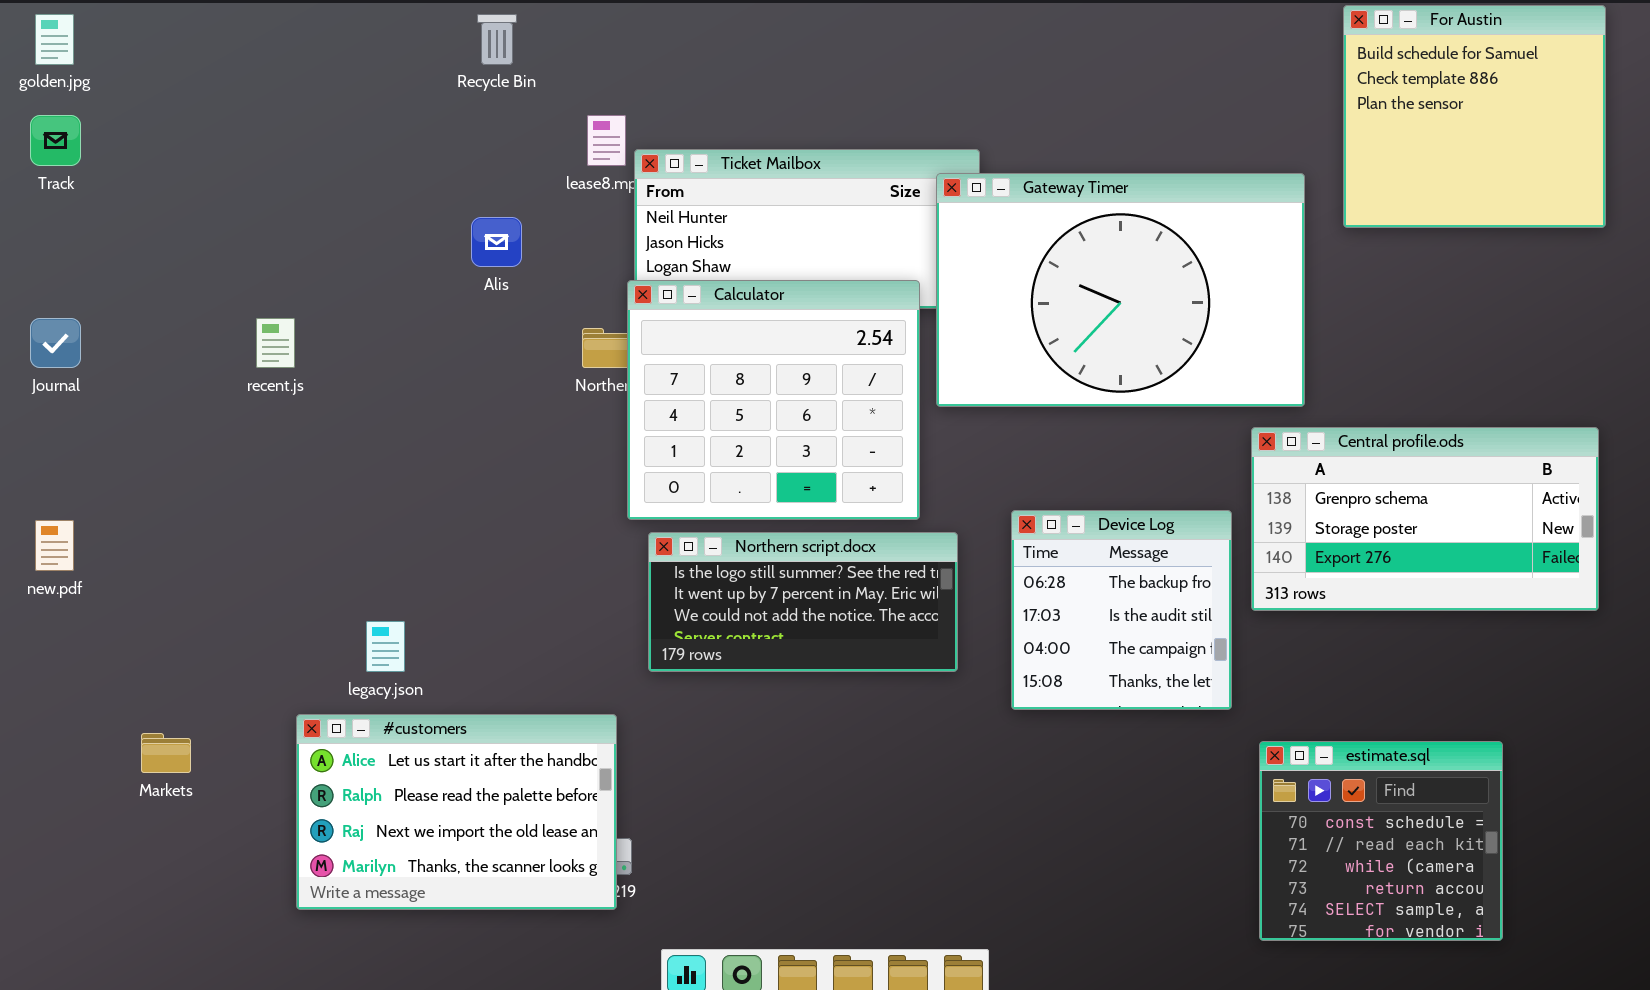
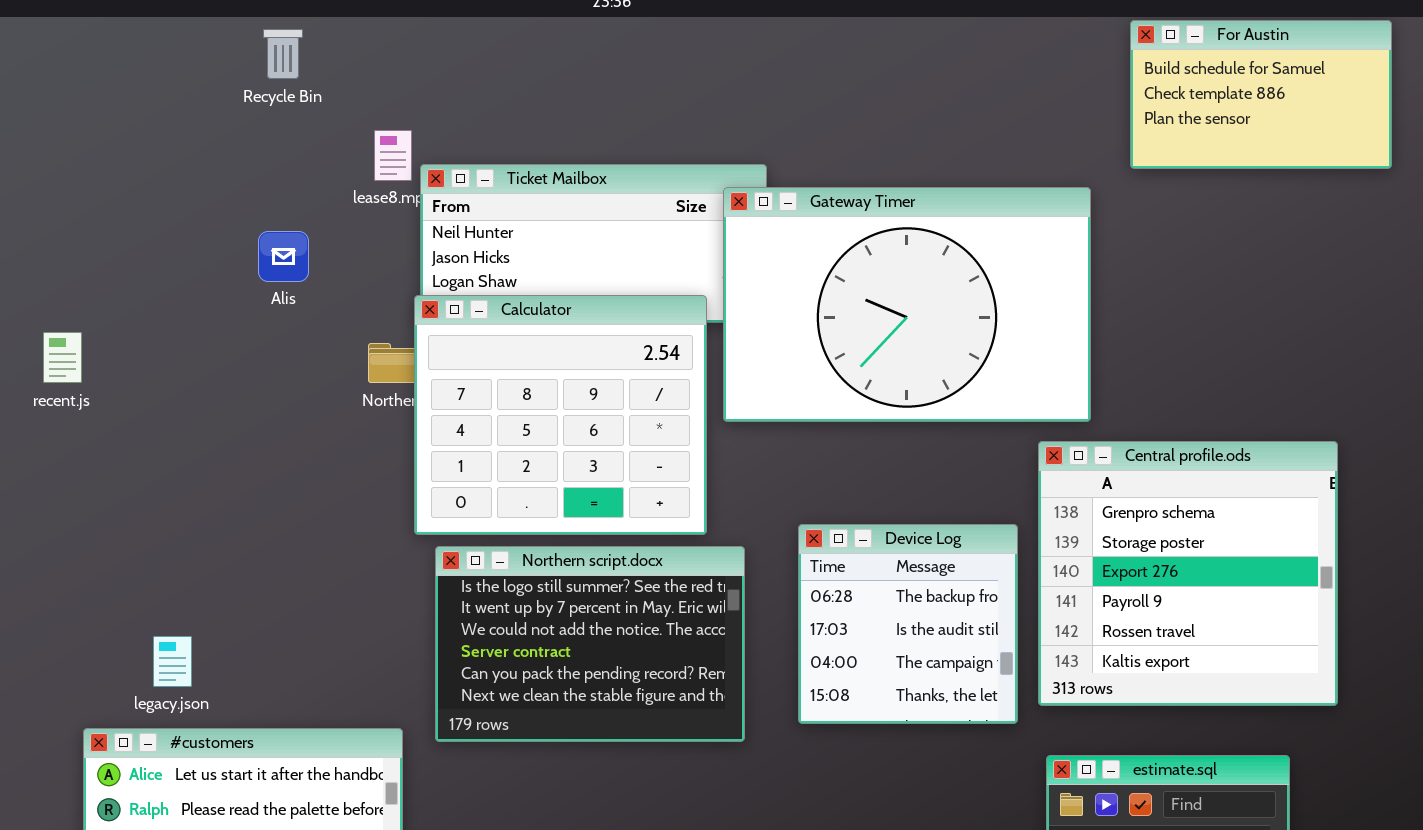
For Austin: [1343,5,1606,228] -> [1130,20,1392,169], resized
Central profile.ods: [1251,427,1599,611] -> [1038,441,1338,706], resized
Northern script.docx: [648,532,958,672] -> [435,546,745,742], resized

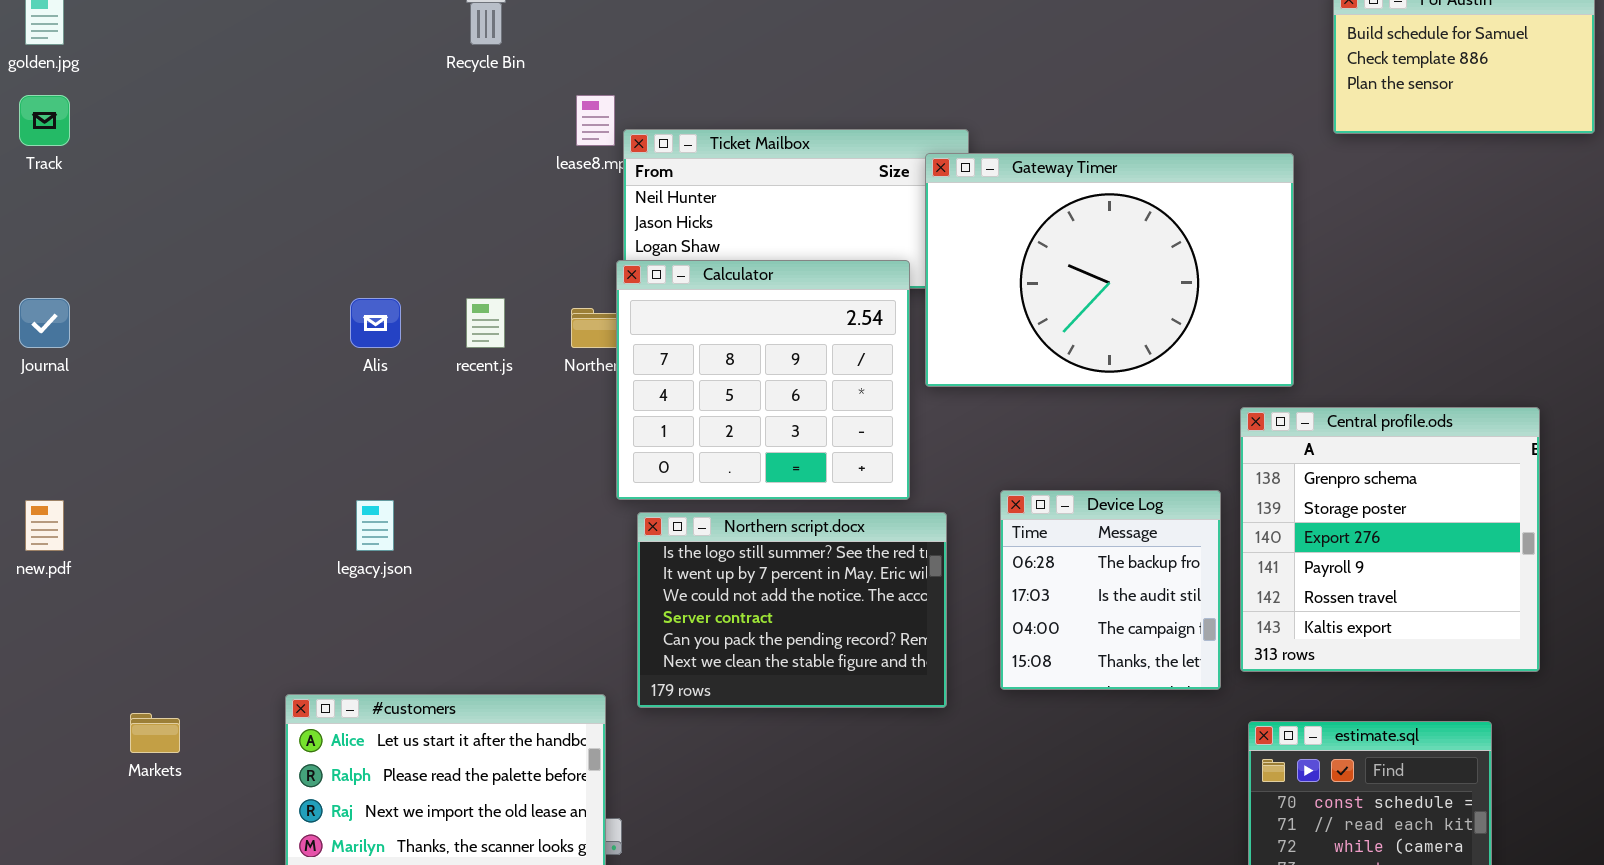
Alis: [258,231,309,282] -> [350,298,401,348], moved
recent.js: [43,332,82,383] -> [466,298,505,348], moved
legacy.json: [153,636,192,687] -> [356,500,394,551], moved

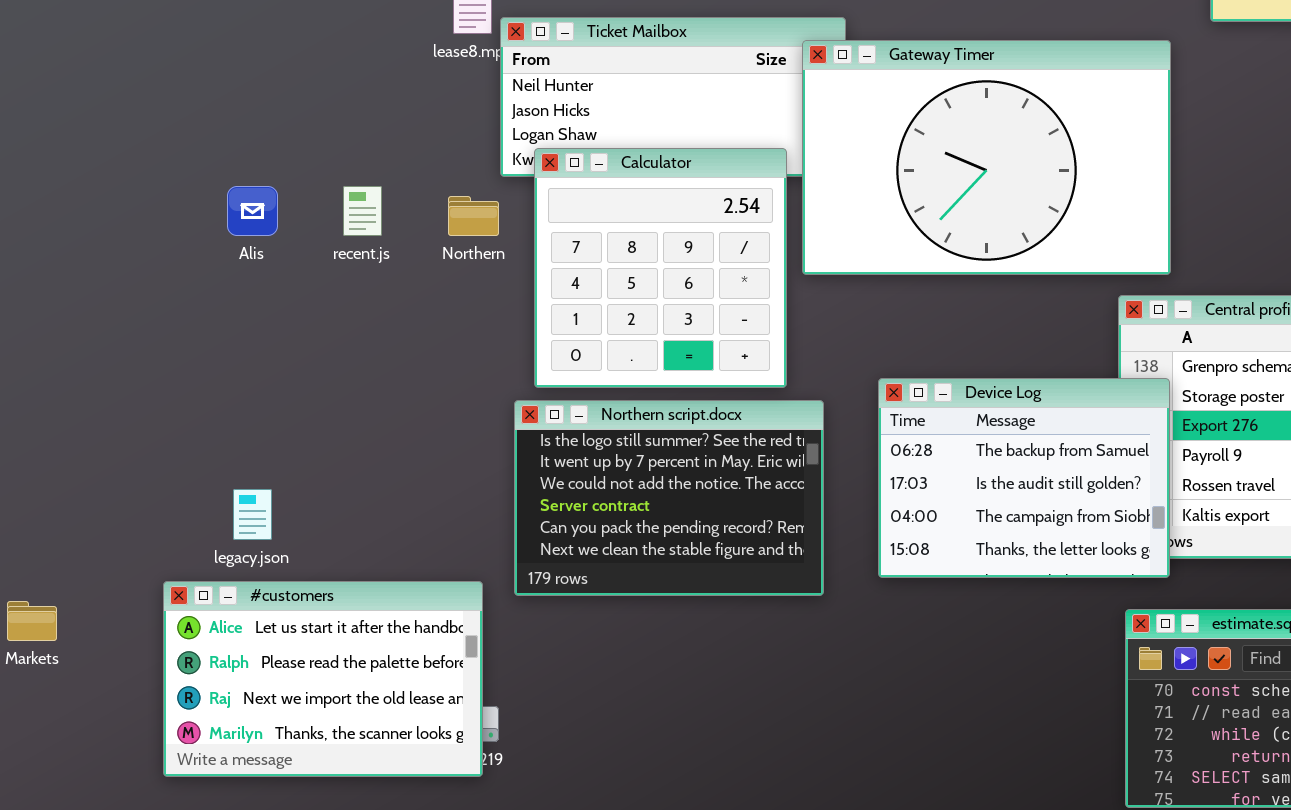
Calculator: [616,260,910,500] -> [534,148,787,388], resized
Device Log: [1000,490,1221,690] -> [878,378,1170,578], resized
legacy.json: [356,500,394,551] -> [233,489,272,540], moved

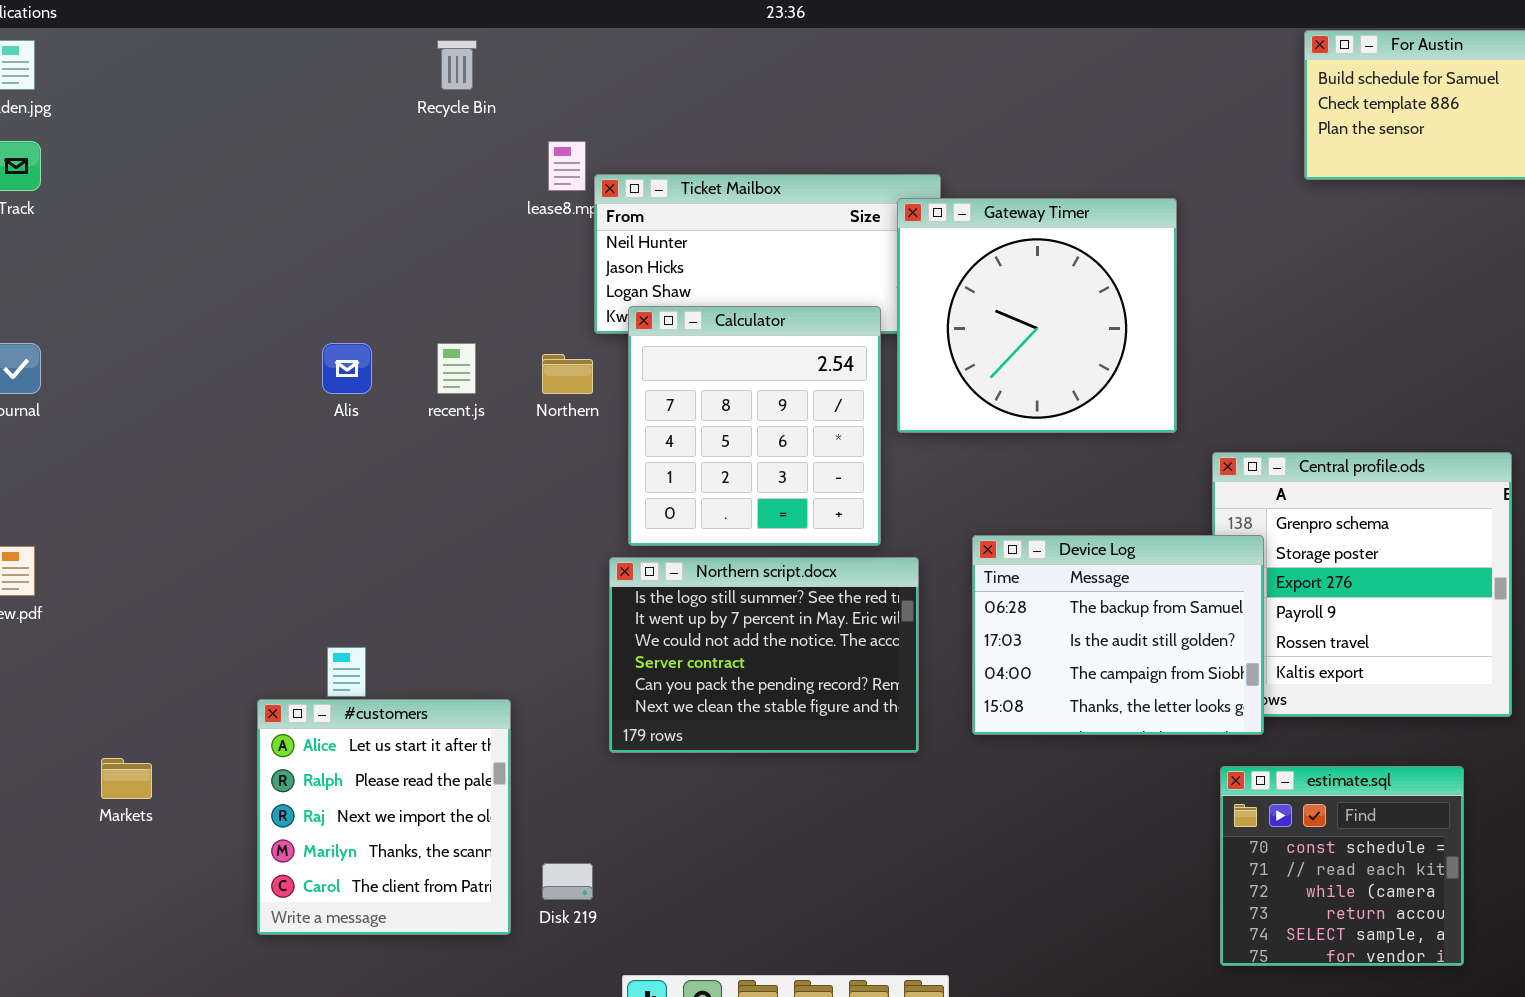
Gateway Timer: [802,40,1171,275] -> [897,198,1177,433], resized
#customers: [163,581,483,777] -> [257,699,511,935], resized

